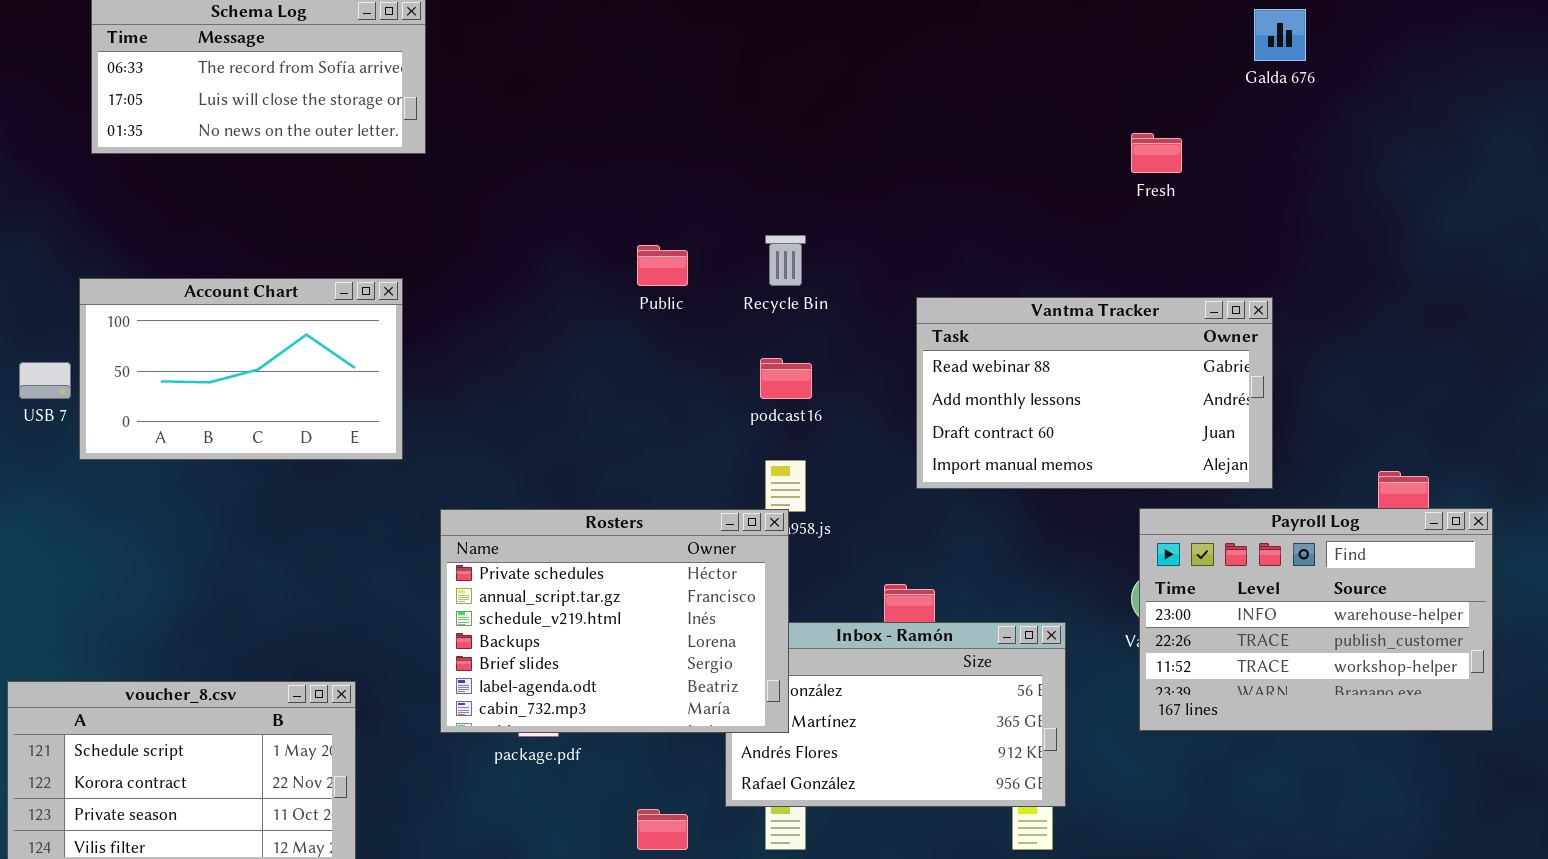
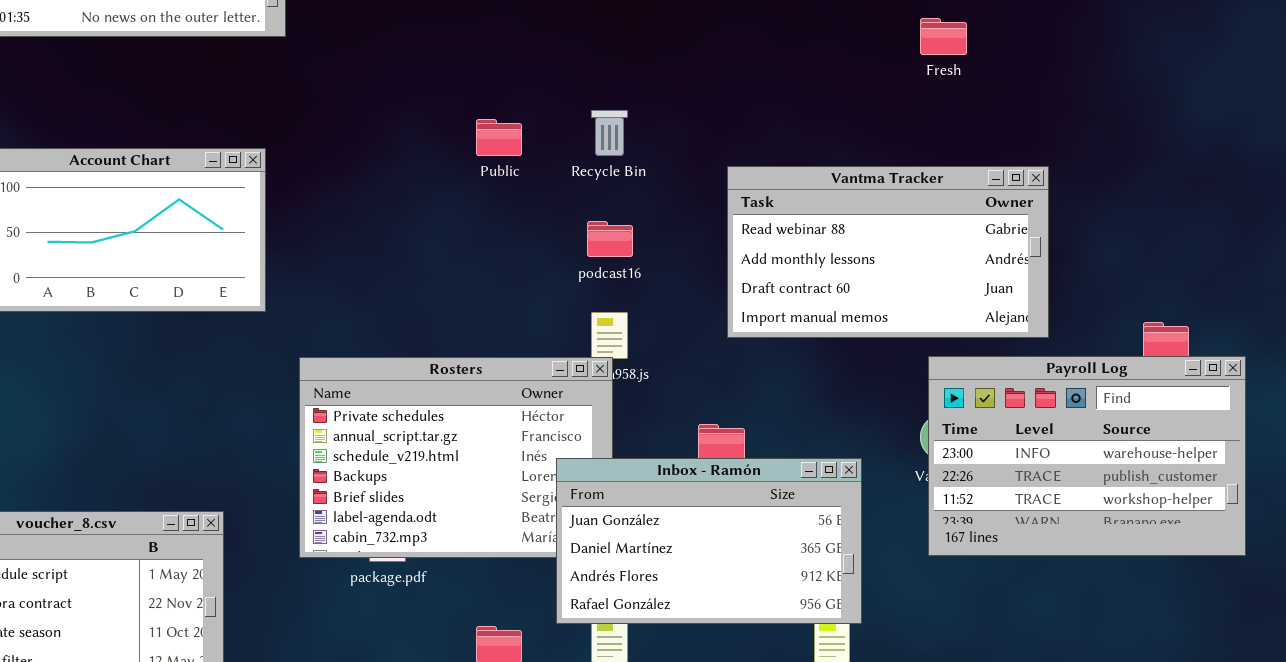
Inbox - Ramón: [725,622,1066,807] -> [556,458,862,624], raised

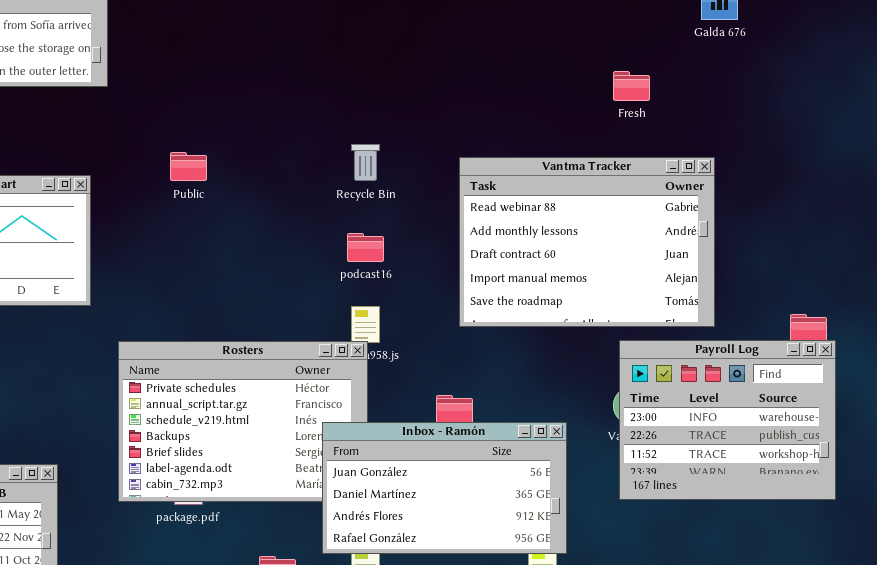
Public: [476,119,522,156] -> [170,152,207,181], moved
Vantma Tracker: [727,166,1049,338] -> [459,157,715,327], resized
Payroll Log: [928,356,1246,556] -> [619,340,836,500], resized

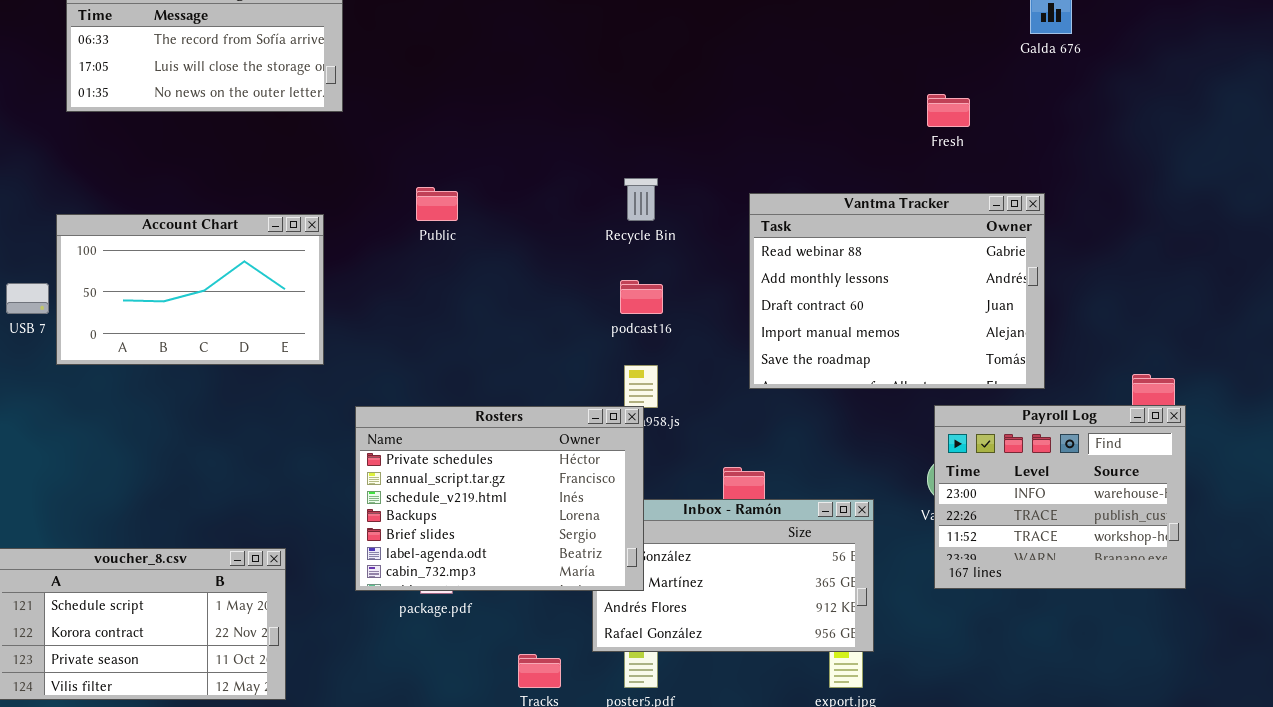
Rosters: [118,341,368,502] -> [355,406,644,591], raised

